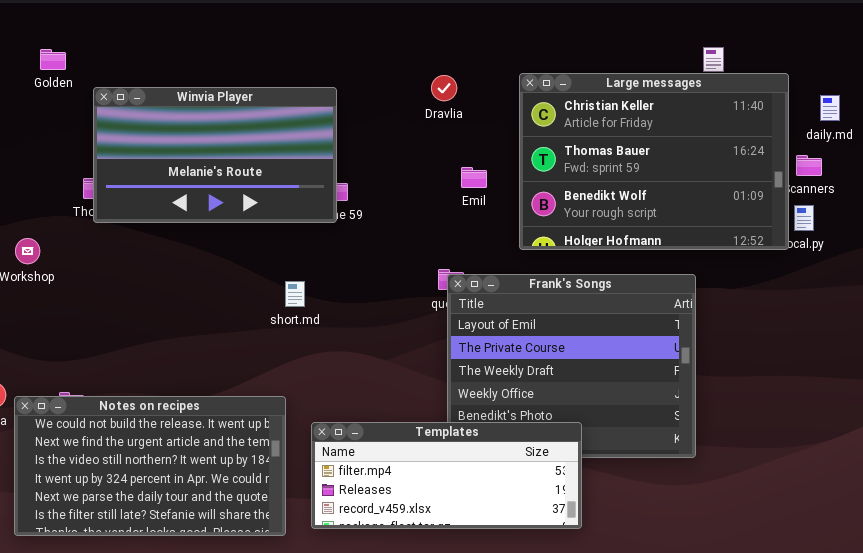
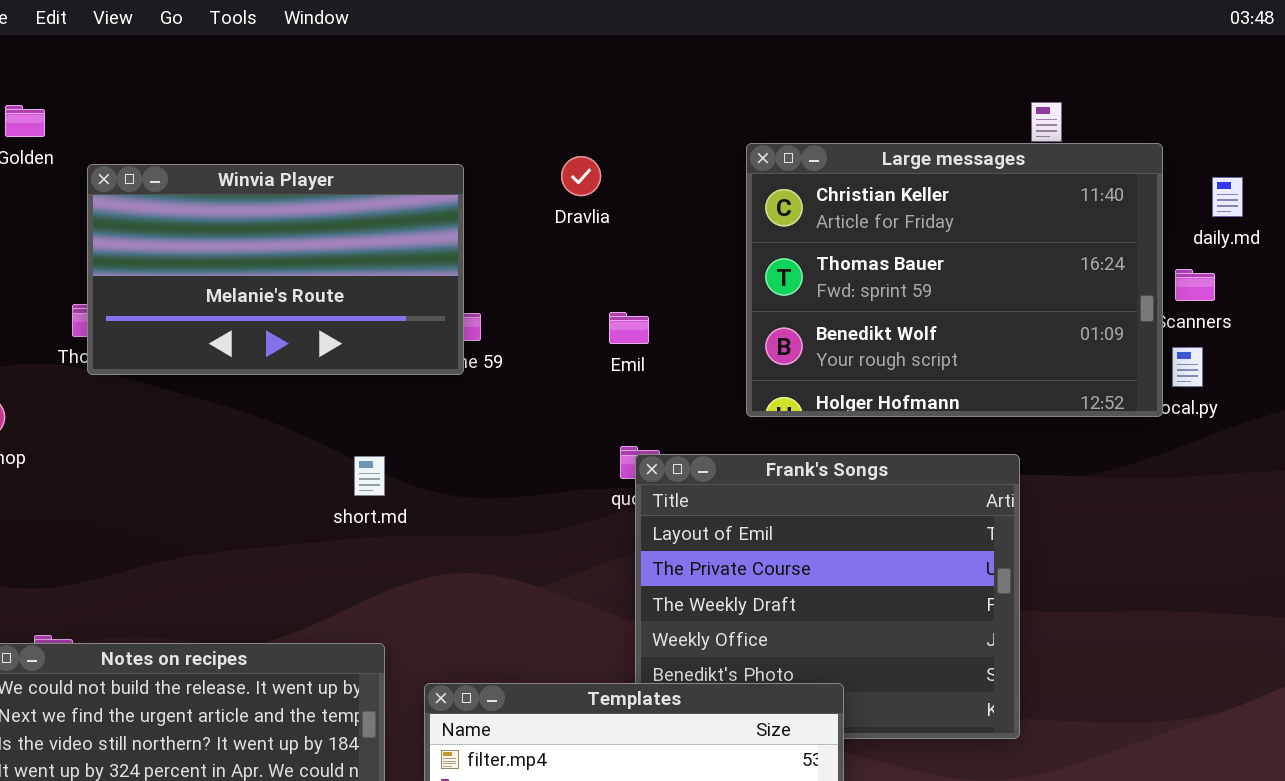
Dravlia: [431,75,457,101] -> [561,156,601,196], moved
Emil: [461,167,487,188] -> [609,312,649,344], moved
short.md: [285,281,305,307] -> [354,456,385,496], moved

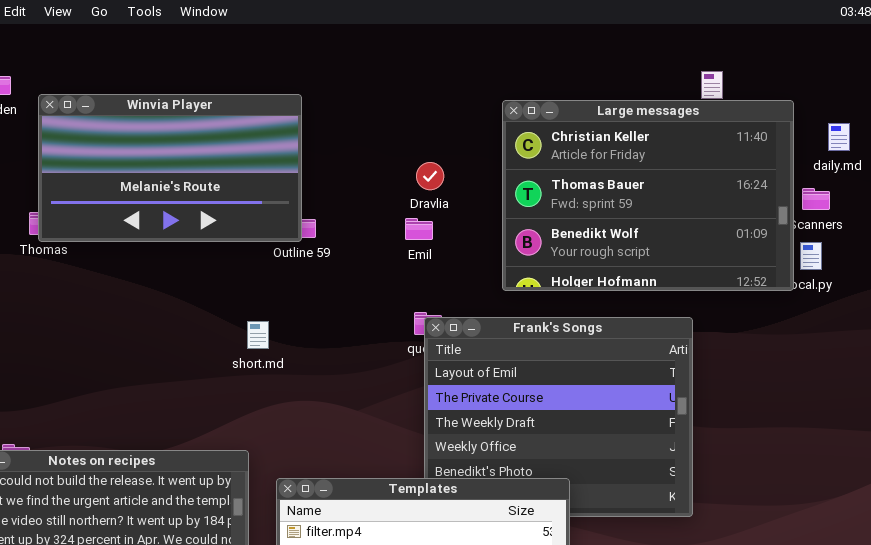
Dravlia: [561,156,601,196] -> [416,162,444,190], moved
Winvia Player: [87,164,464,375] -> [38,94,302,242], moved
short.md: [354,456,385,496] -> [247,321,269,349], moved

